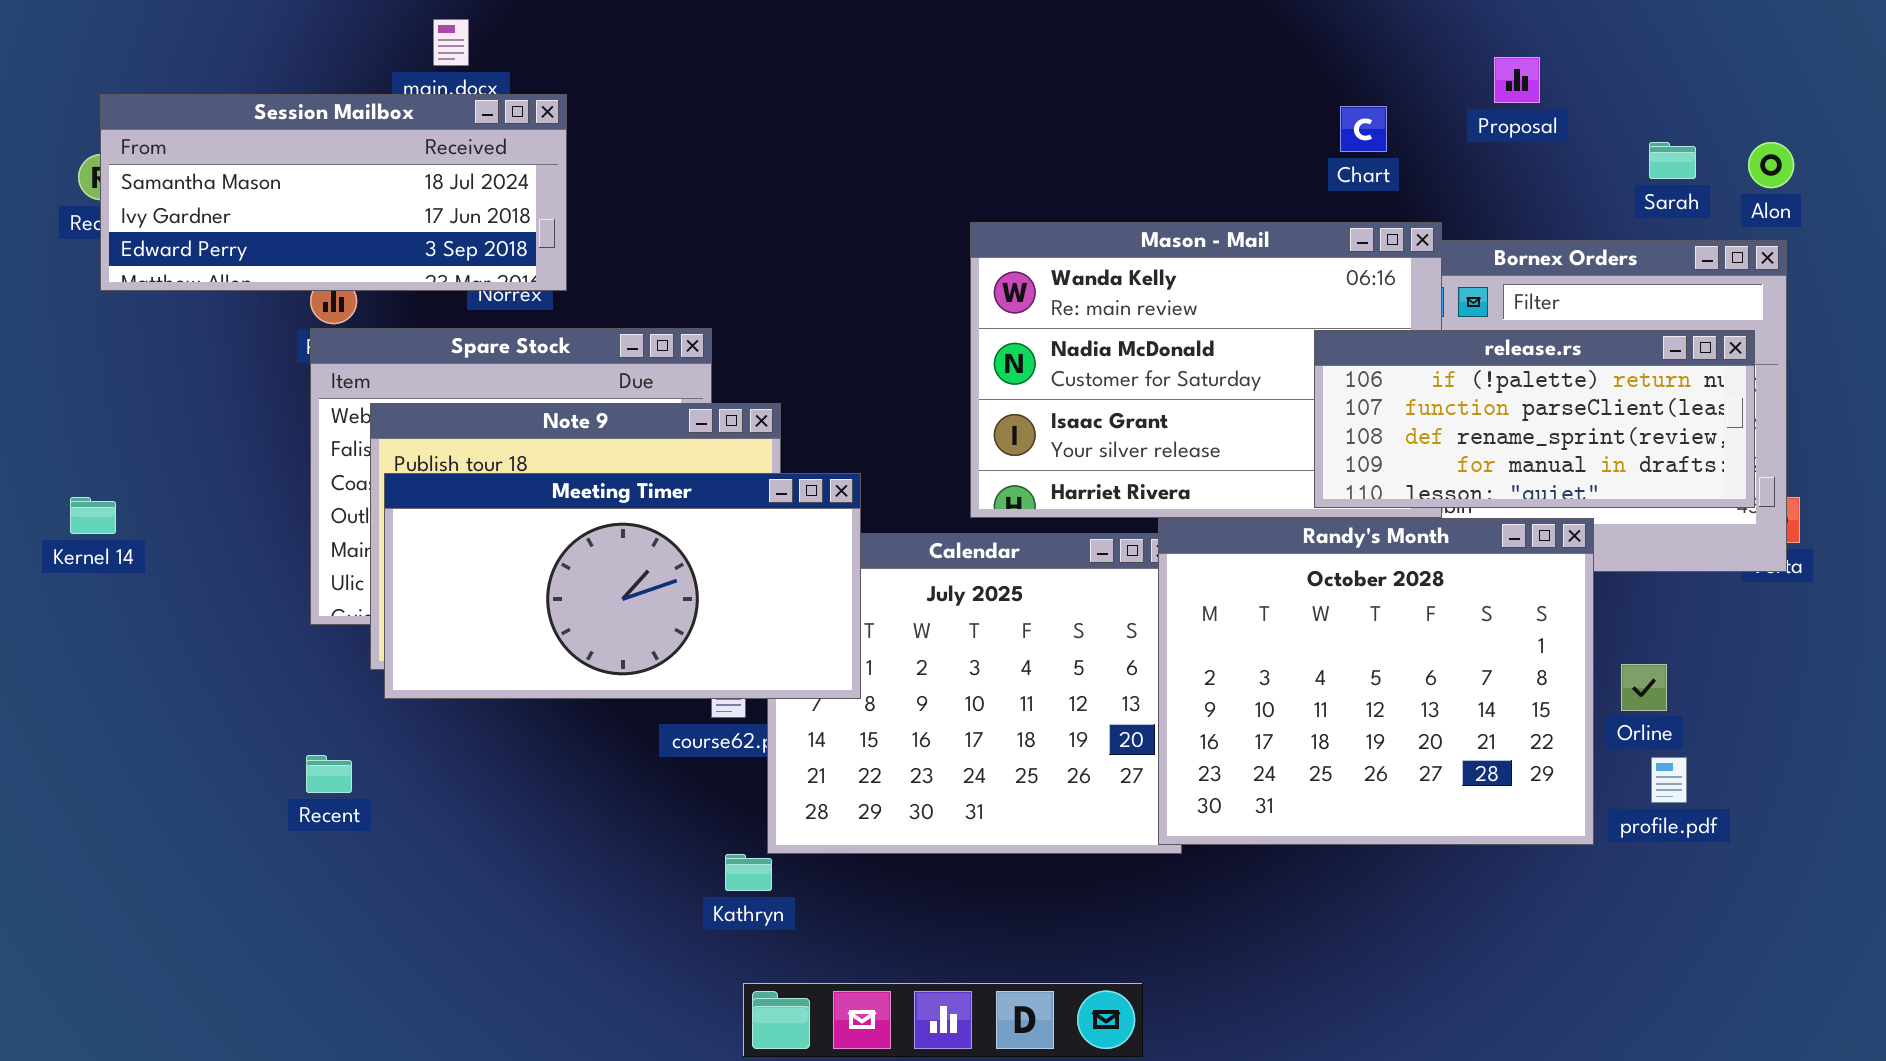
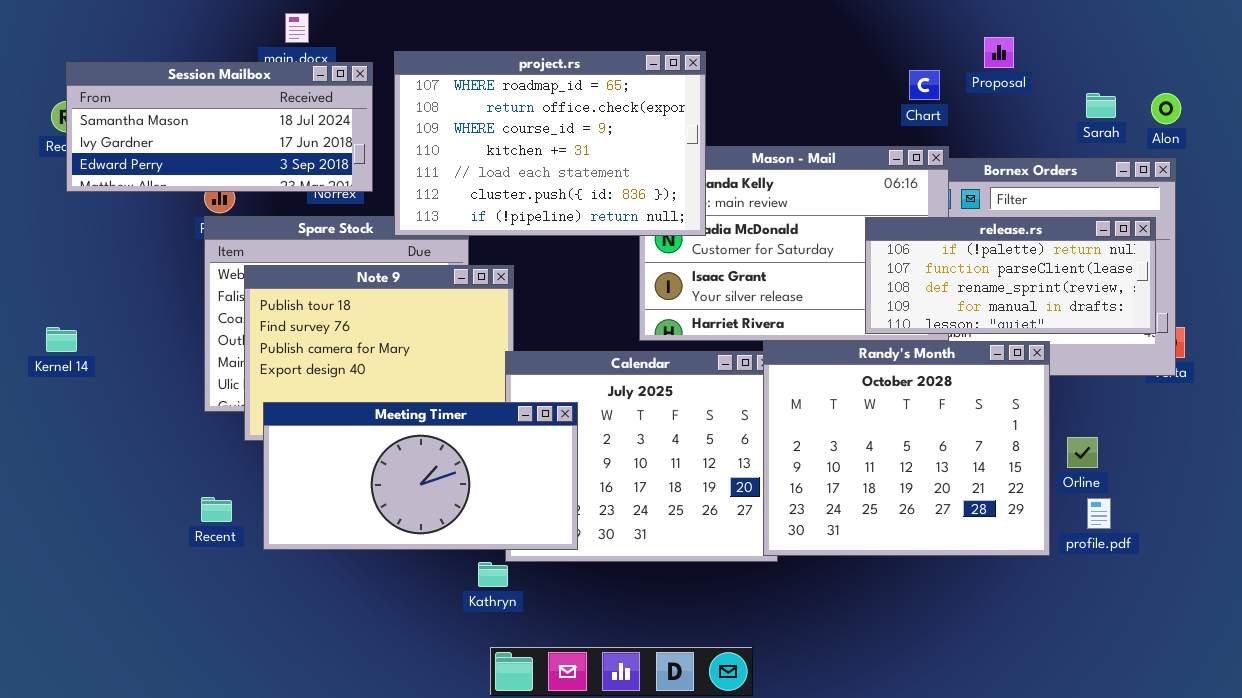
project.rs: none -> [394,51,706,236], opened
Chart: [1340,106,1387,152] -> [909,70,940,100], moved
Meeting Timer: [384,473,861,699] -> [263,402,578,550], moved

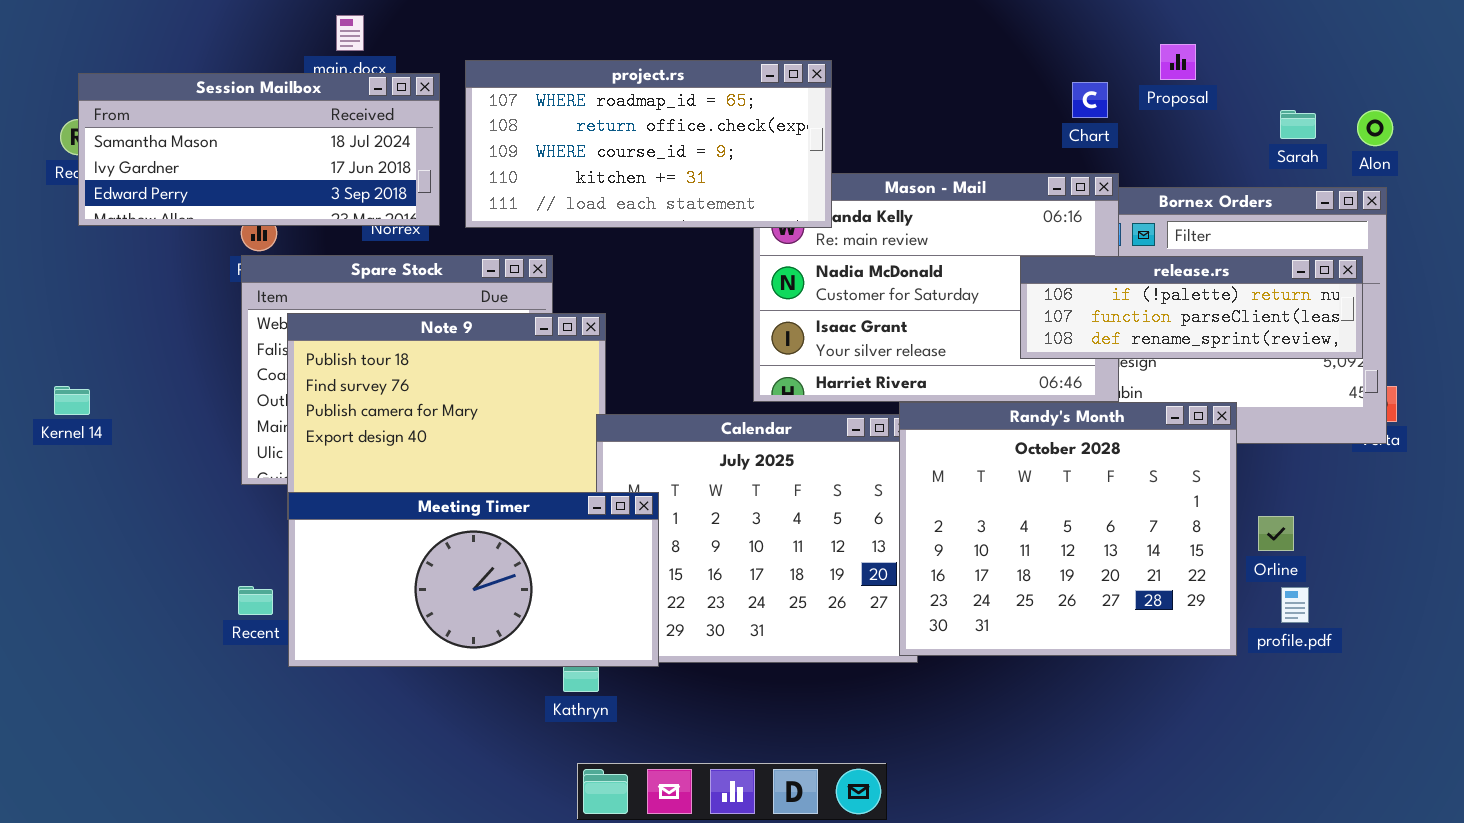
project.rs: [394,51,706,236] -> [465,60,832,228], resized
release.rs: [865,217,1156,334] -> [1020,256,1363,359], resized
Meeting Timer: [263,402,578,550] -> [288,492,659,667], moved

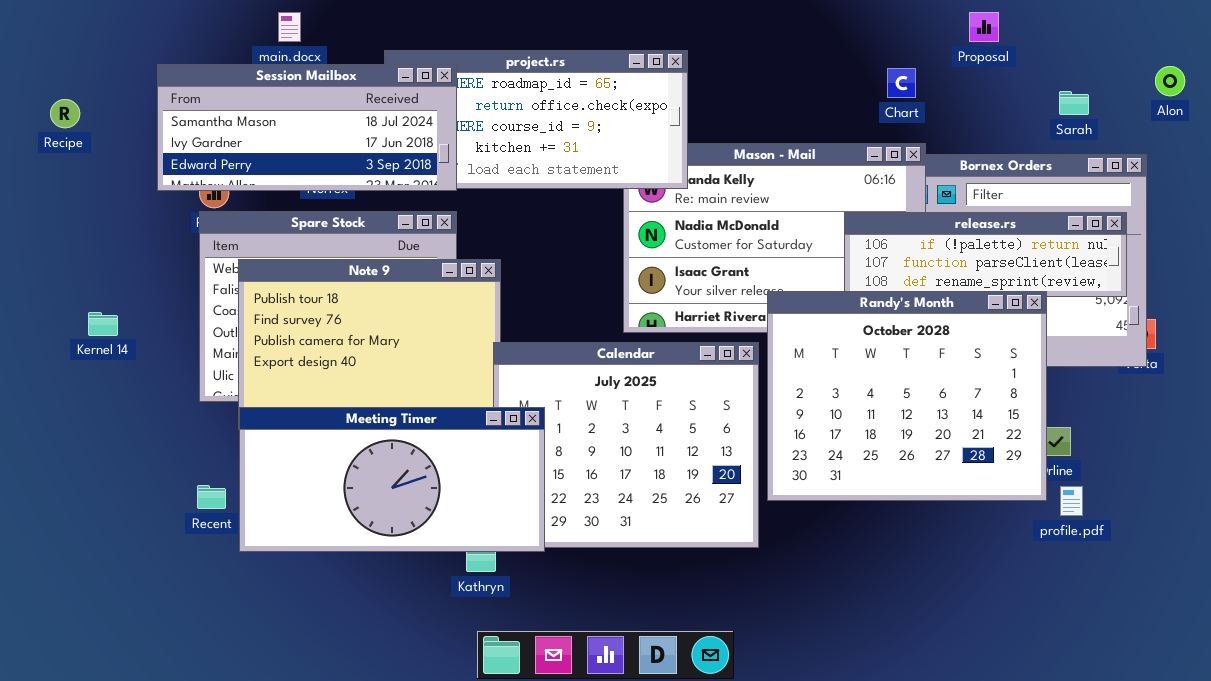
Proposal: [1160,44,1196,80] -> [969,12,999,42], moved
Session Mailbox: [78,73,440,226] -> [157,64,457,191], moved
Alon: [1357,110,1393,146] -> [1155,66,1185,96], moved
Kernel 14: [54,386,90,415] -> [88,312,118,336], moved
Randy's Month: [899,402,1237,656] -> [767,291,1047,501], moved

